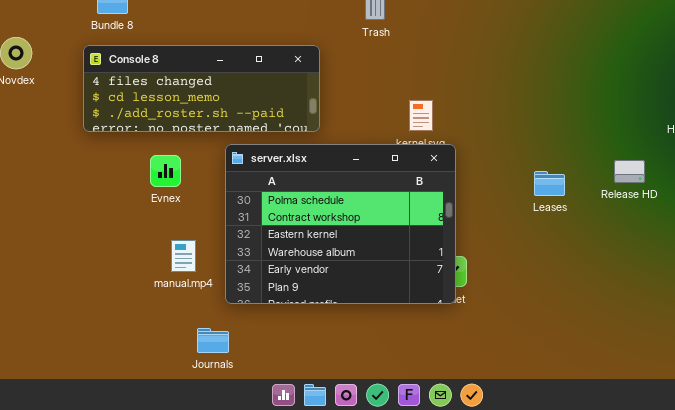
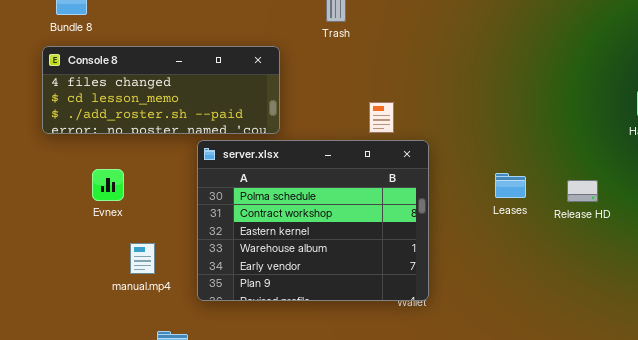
server.xlsx: [225,144,456,304] -> [197,140,429,301], moved
Evnex: [150,155,181,187] -> [92,169,124,201], moved
Release HD: [614,160,645,183] -> [567,180,598,202], moved

